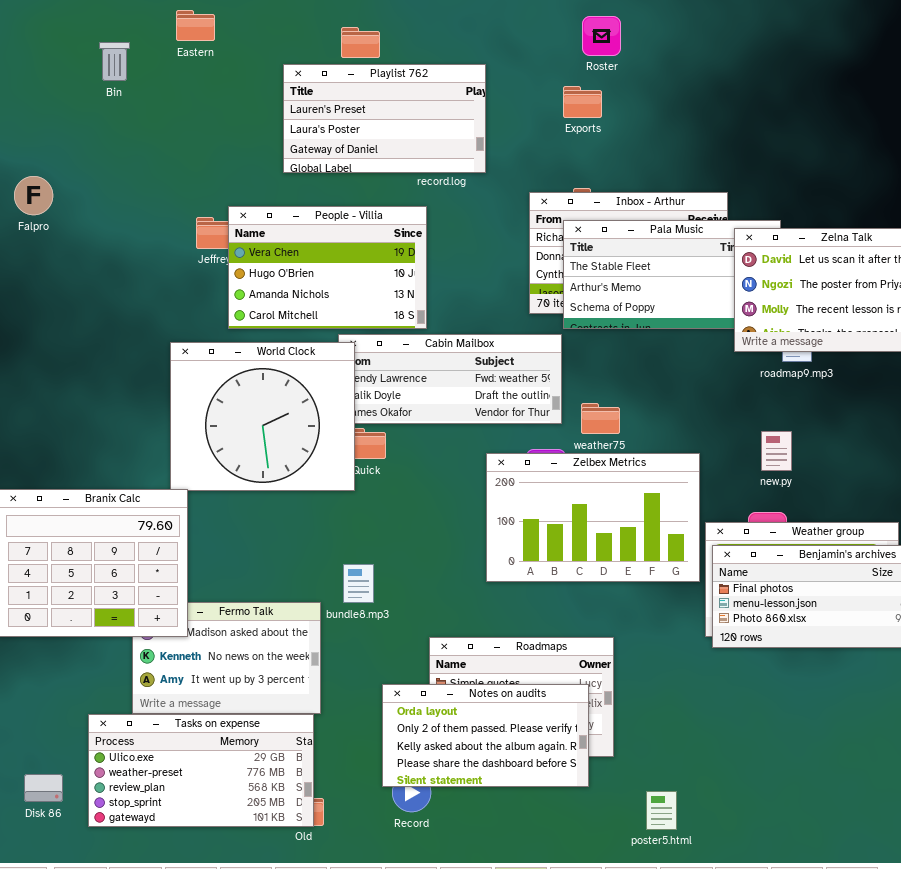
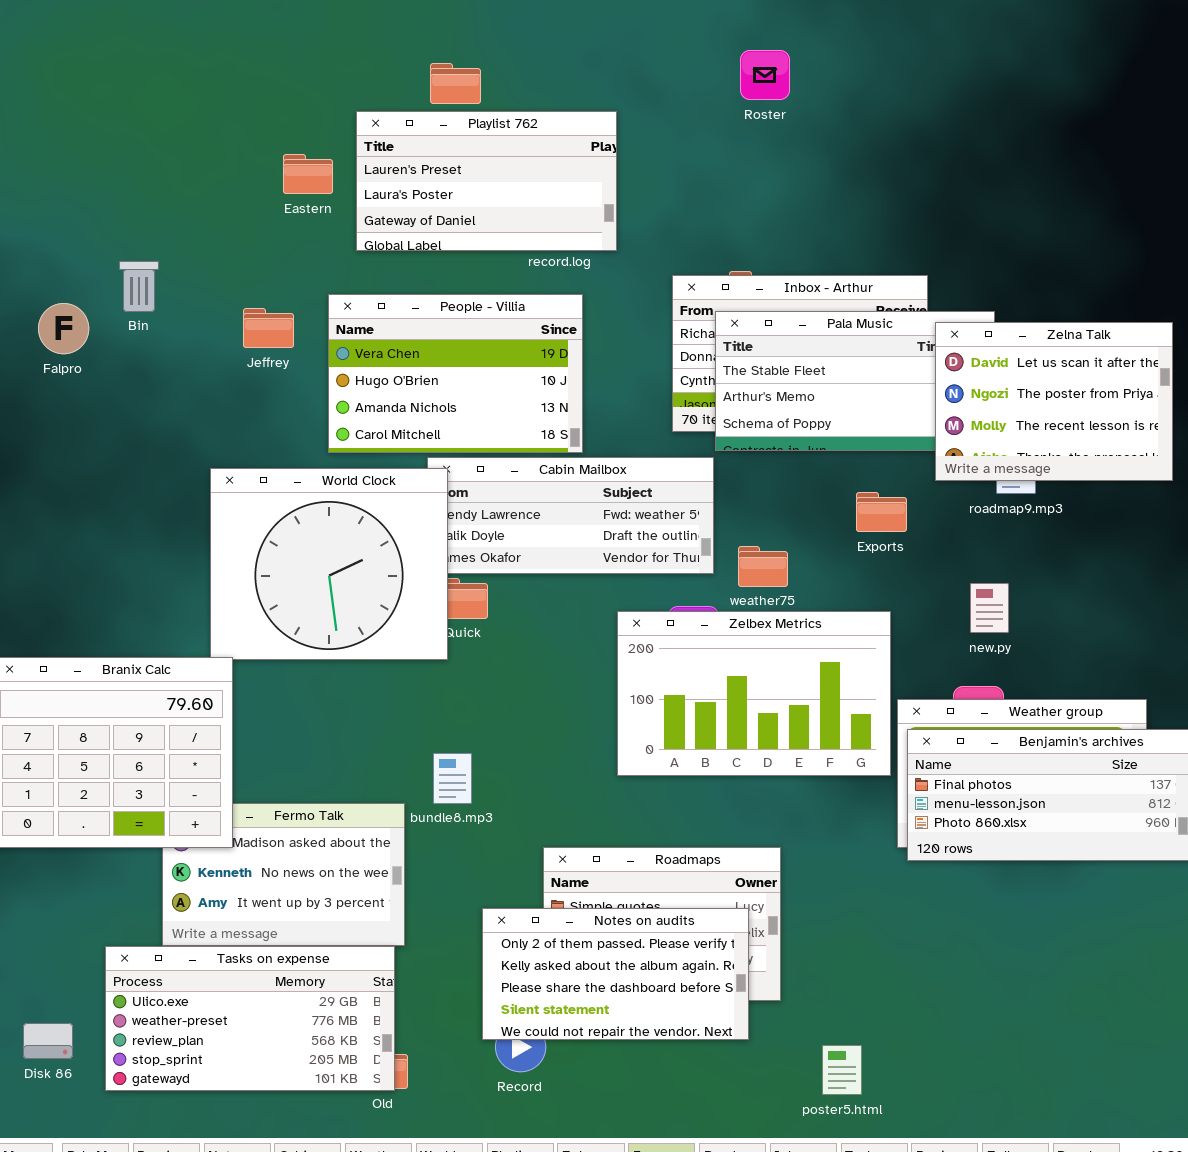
Eastern: [176,10,215,41] -> [283,154,333,194], moved
Bin: [99,42,130,81] -> [119,261,159,312], moved
Exports: [563,86,602,118] -> [856,492,907,532], moved
Falpro: [14,176,53,215] -> [38,303,89,354], moved
People - Villia: [228,206,427,329] -> [328,294,583,453], moved
Notes on audits: [382,684,589,787] -> [482,908,749,1040], scrolled down 1 row

